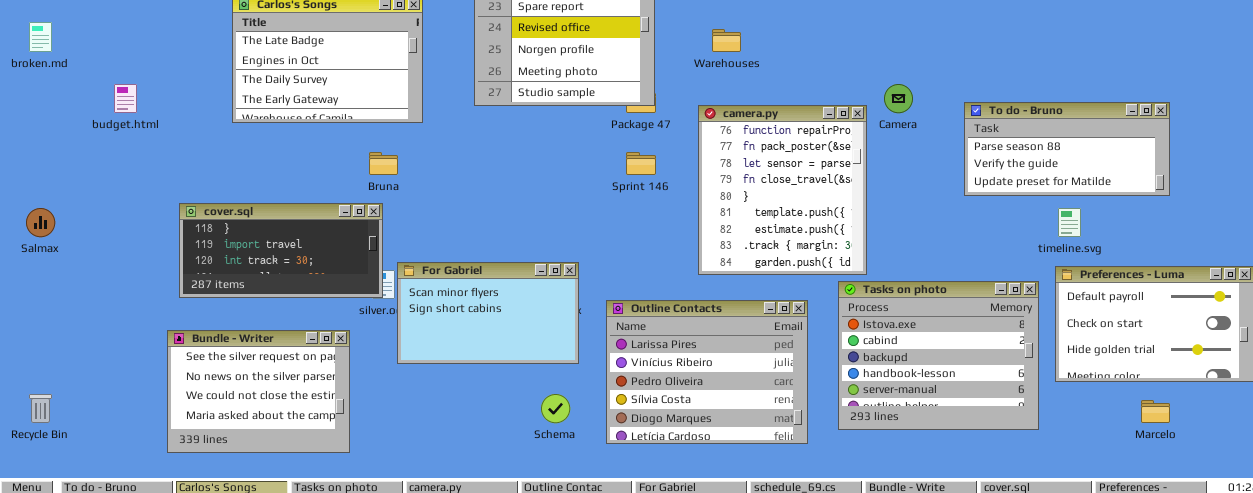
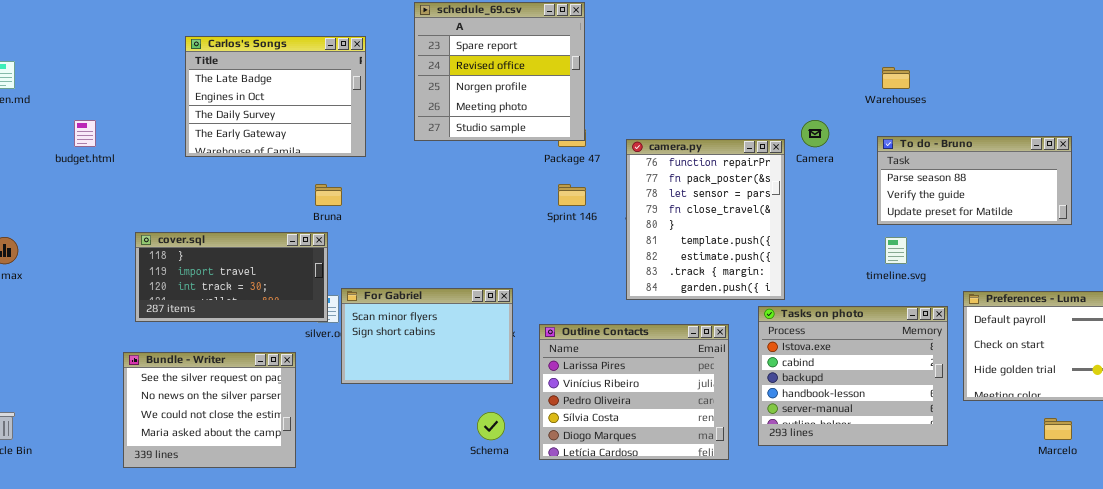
Warehouses: [712,29,741,52] -> [882,67,910,89], moved
timeline.svg: [1058,208,1081,237] -> [885,237,907,264], moved

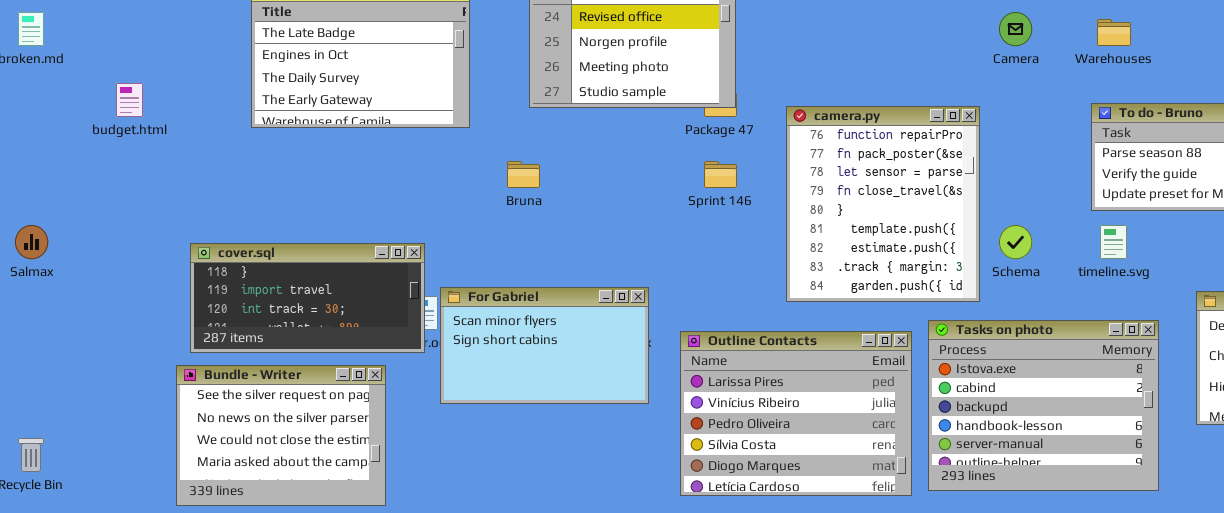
Camera: [801,120,829,147] -> [999,12,1032,46], moved
Bruna: [315,184,342,206] -> [507,161,540,188], moved
cover.sql: [135,232,328,322] -> [190,243,425,353], moved
Tasks on photo: [758,306,948,446] -> [928,320,1159,491], moved
Schema: [477,412,505,440] -> [999,225,1032,259], moved

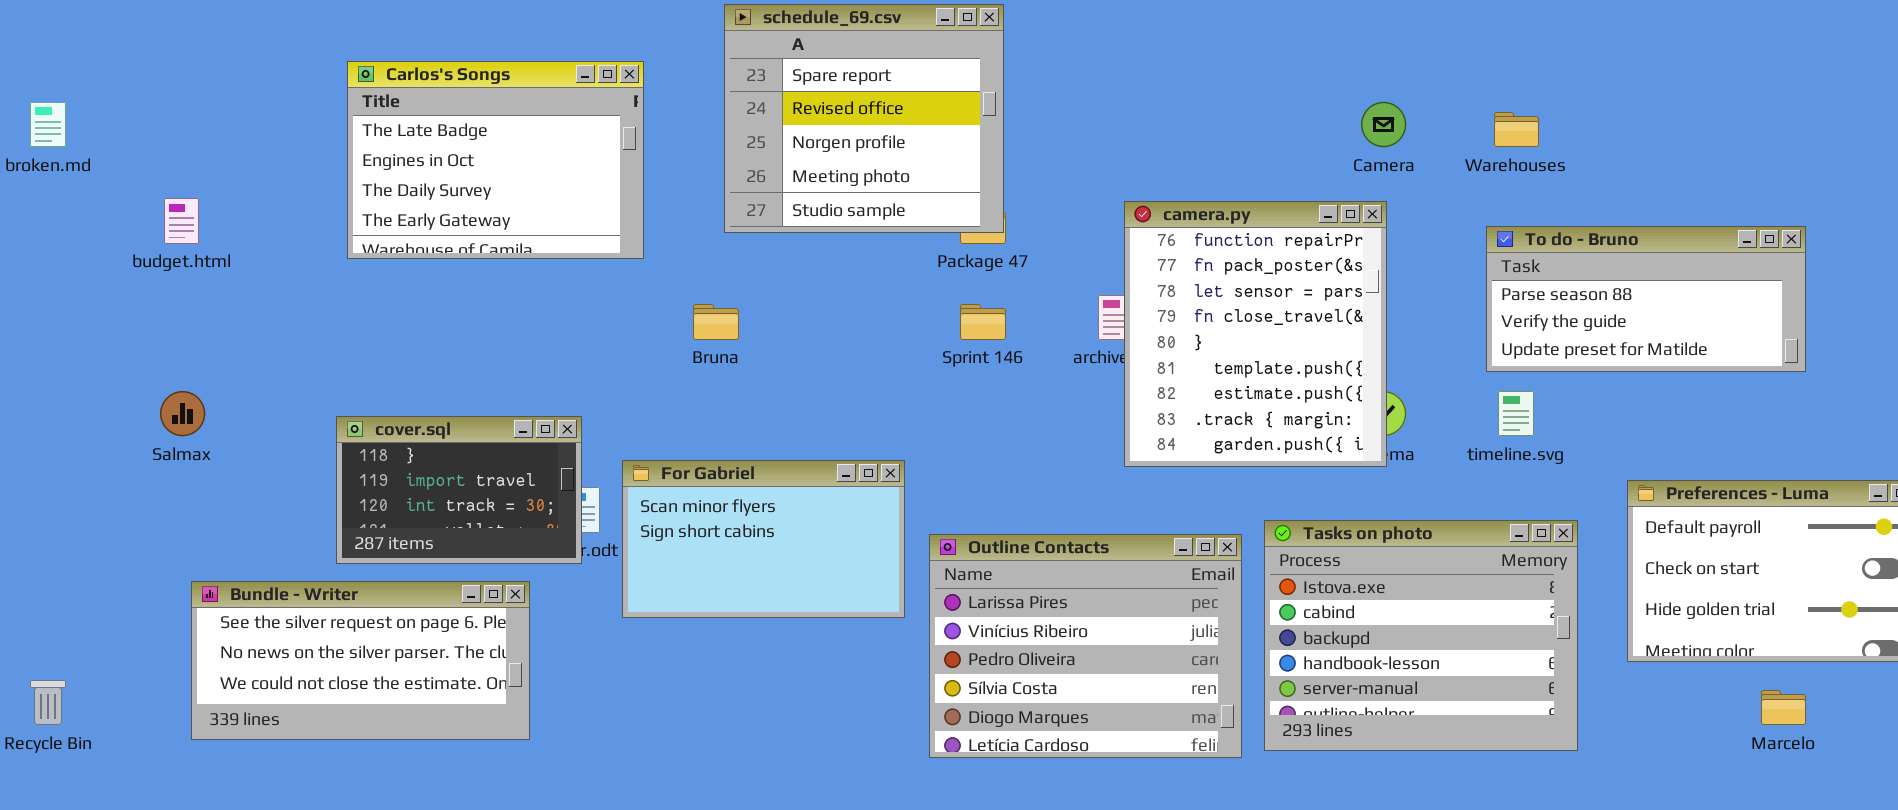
camera.py: [786,106,980,302] -> [1124,201,1387,467], moved
Salmax: [15,225,48,259] -> [160,391,205,436], moved
cover.sql: [190,243,425,353] -> [336,416,582,564], resized
For Gabriel: [440,287,649,404] -> [622,460,905,618], moved
Bundle - Writer: [176,365,386,506] -> [191,581,530,740], resized

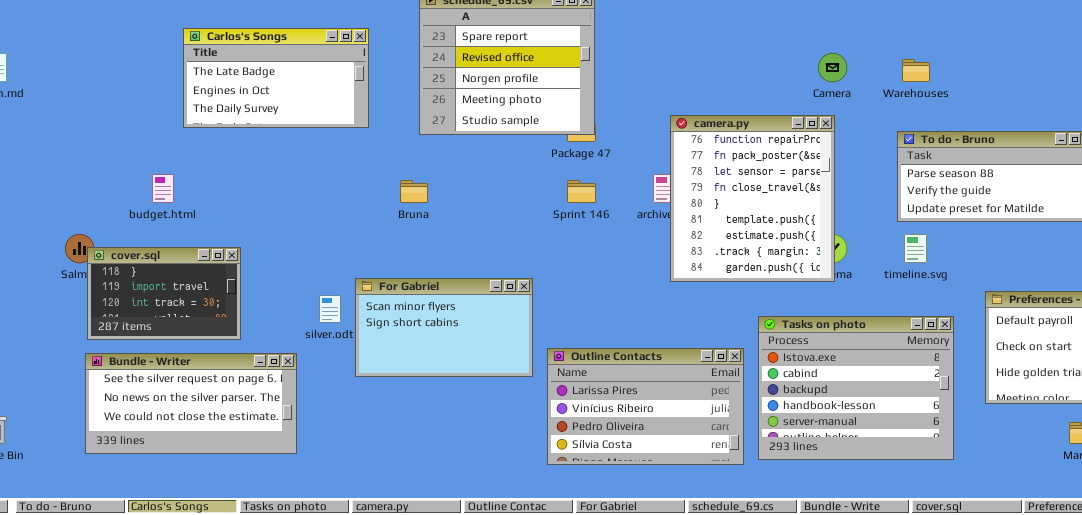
Carlos's Songs: [347,61,644,259] -> [183,28,369,128], resized
budget.html: [164,198,199,244] -> [152,174,174,203], moved
cover.sql: [336,416,582,564] -> [87,247,241,340], moved
Outline Contacts: [929,534,1242,758] -> [547,348,744,465], resized

